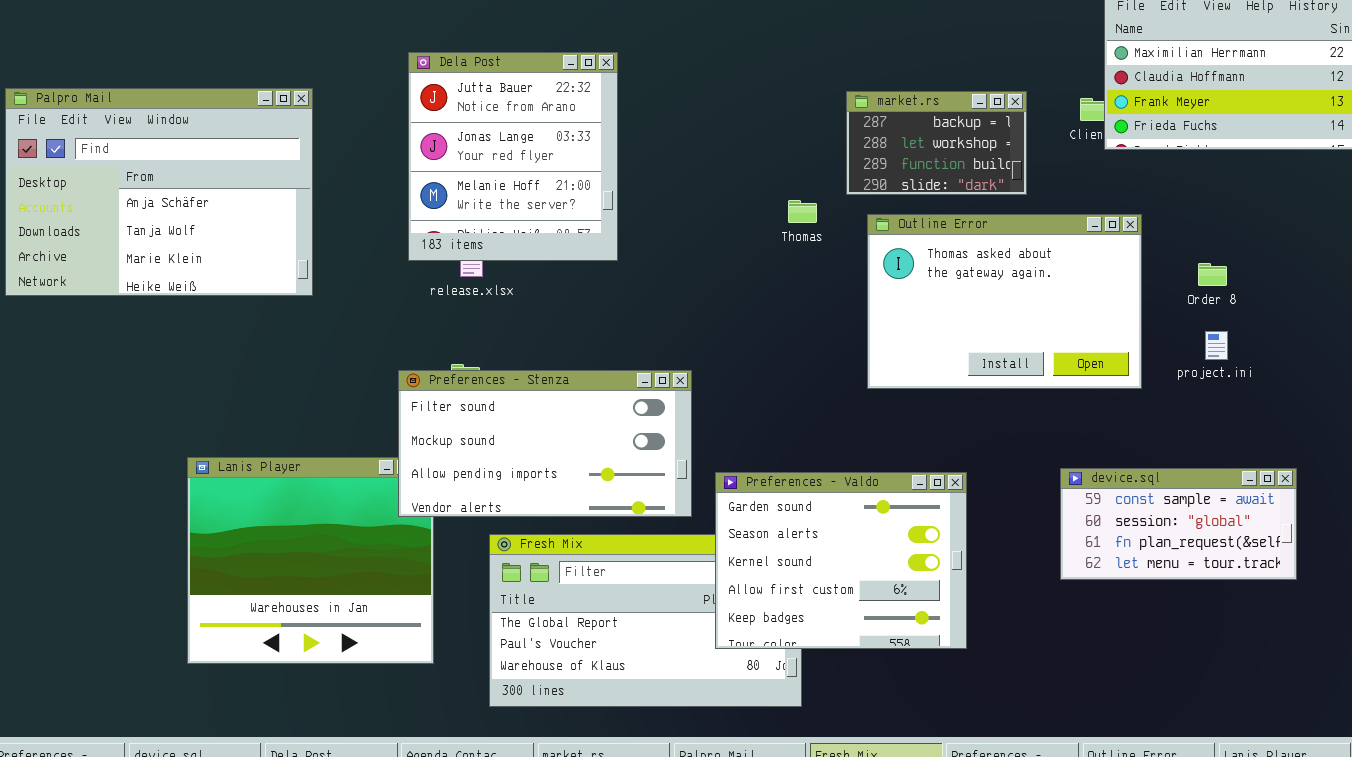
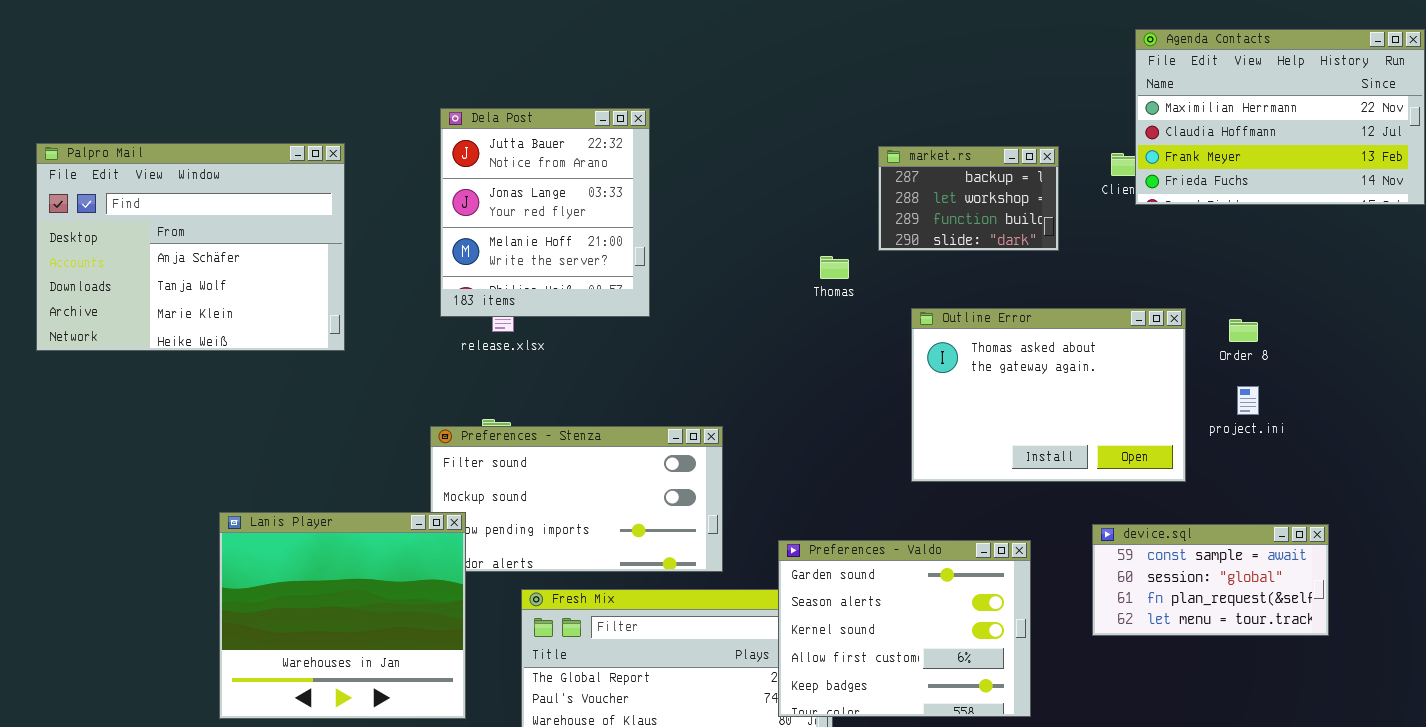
Outline Error: [867,214,1142,389] -> [911,308,1186,482], moved
Lanis Player: [187,457,434,664] -> [219,512,466,719], raised
Preferences - Valdo: [715,472,967,649] -> [778,540,1031,717], moved

